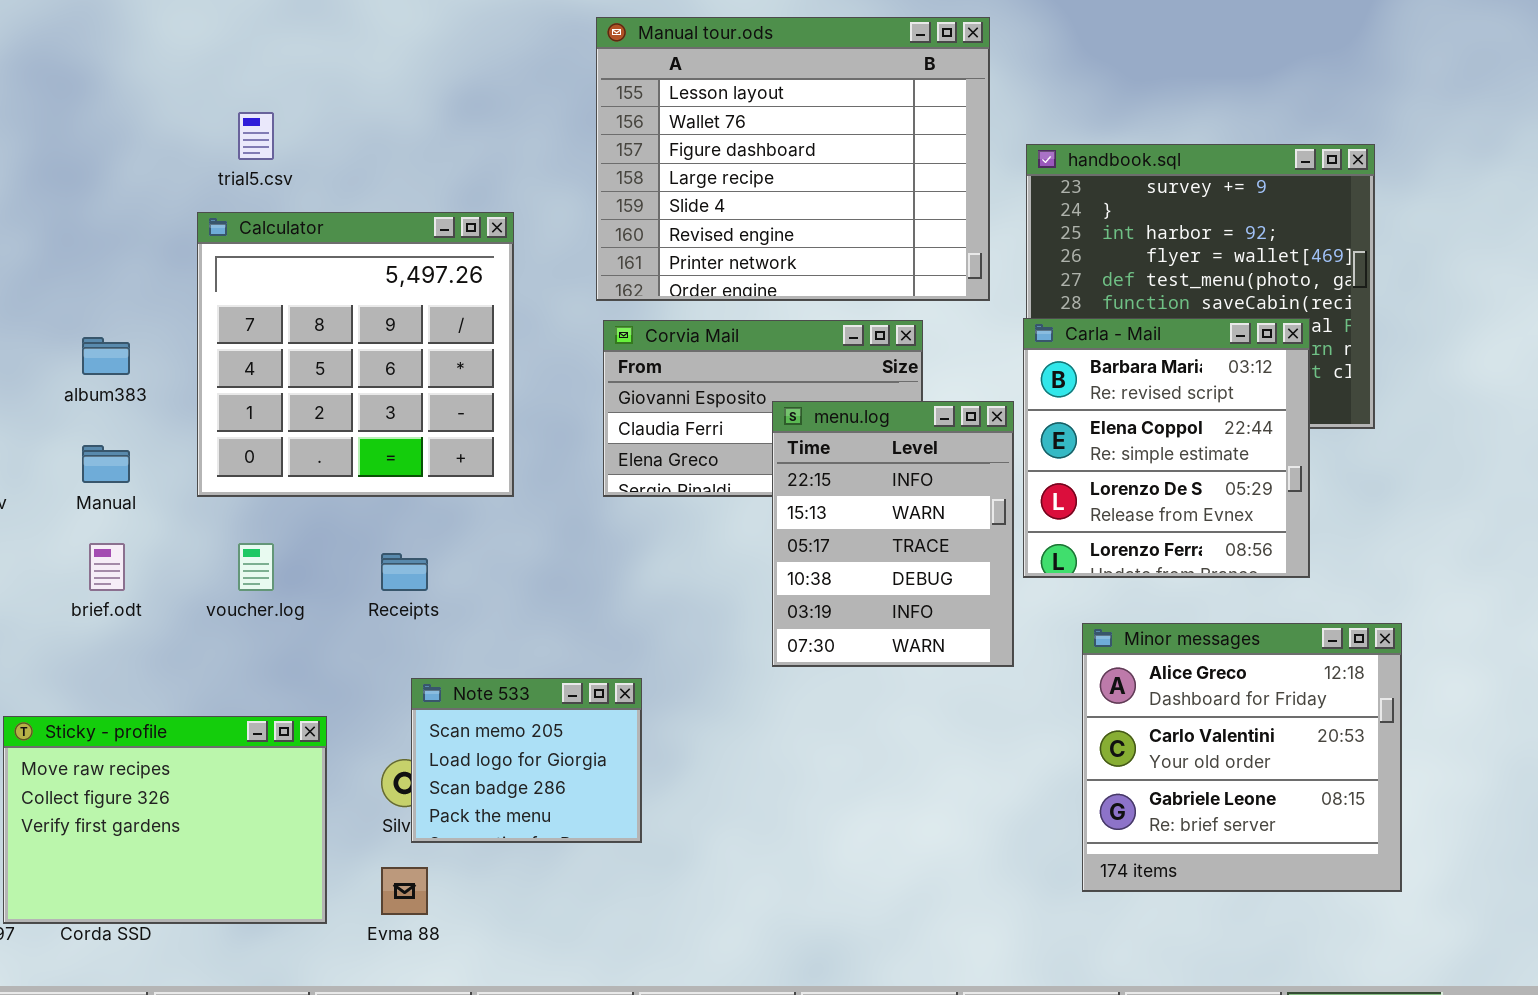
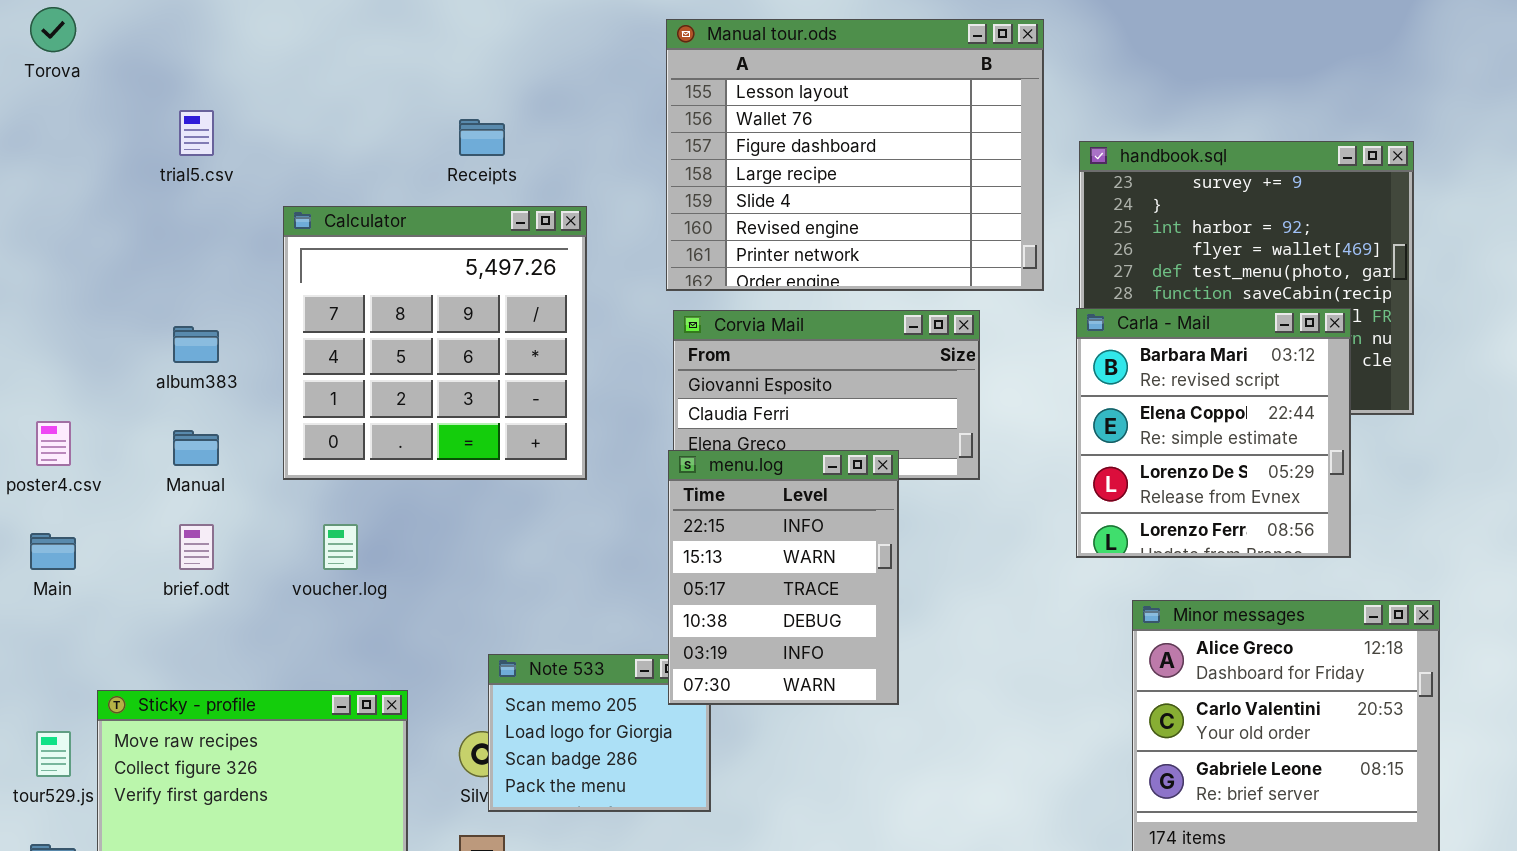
trial5.csv: [238,112,274,160] -> [179,110,214,156], moved
menu.log: [772,401,1014,667] -> [668,450,899,705], moved
Receipts: [381,553,428,591] -> [459,119,505,156], moved

